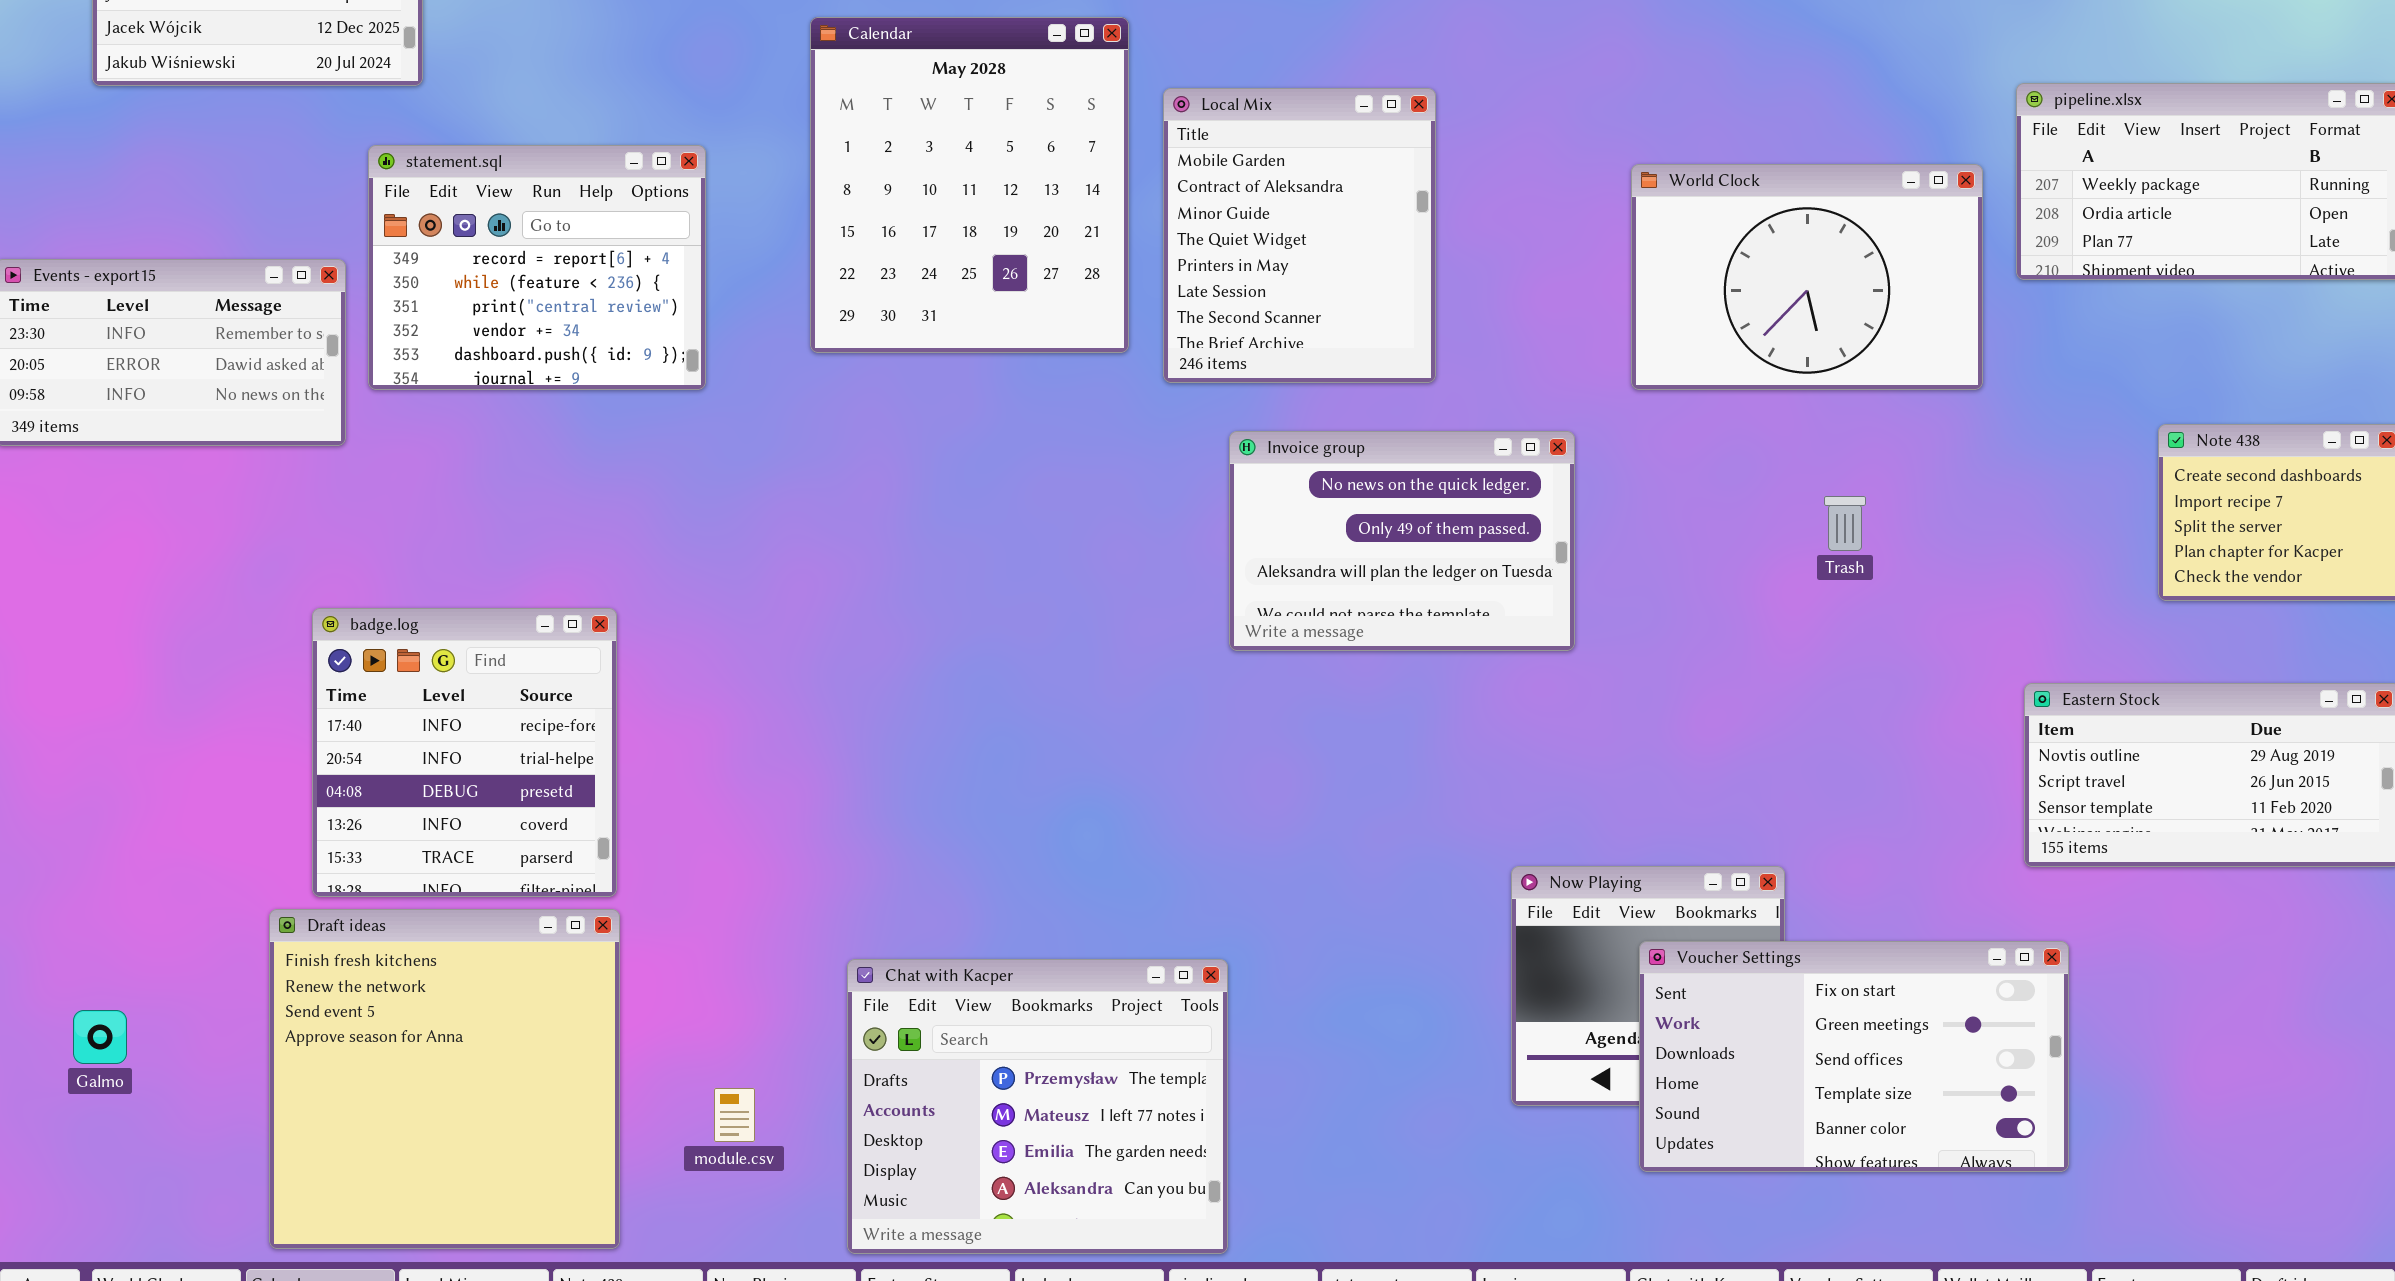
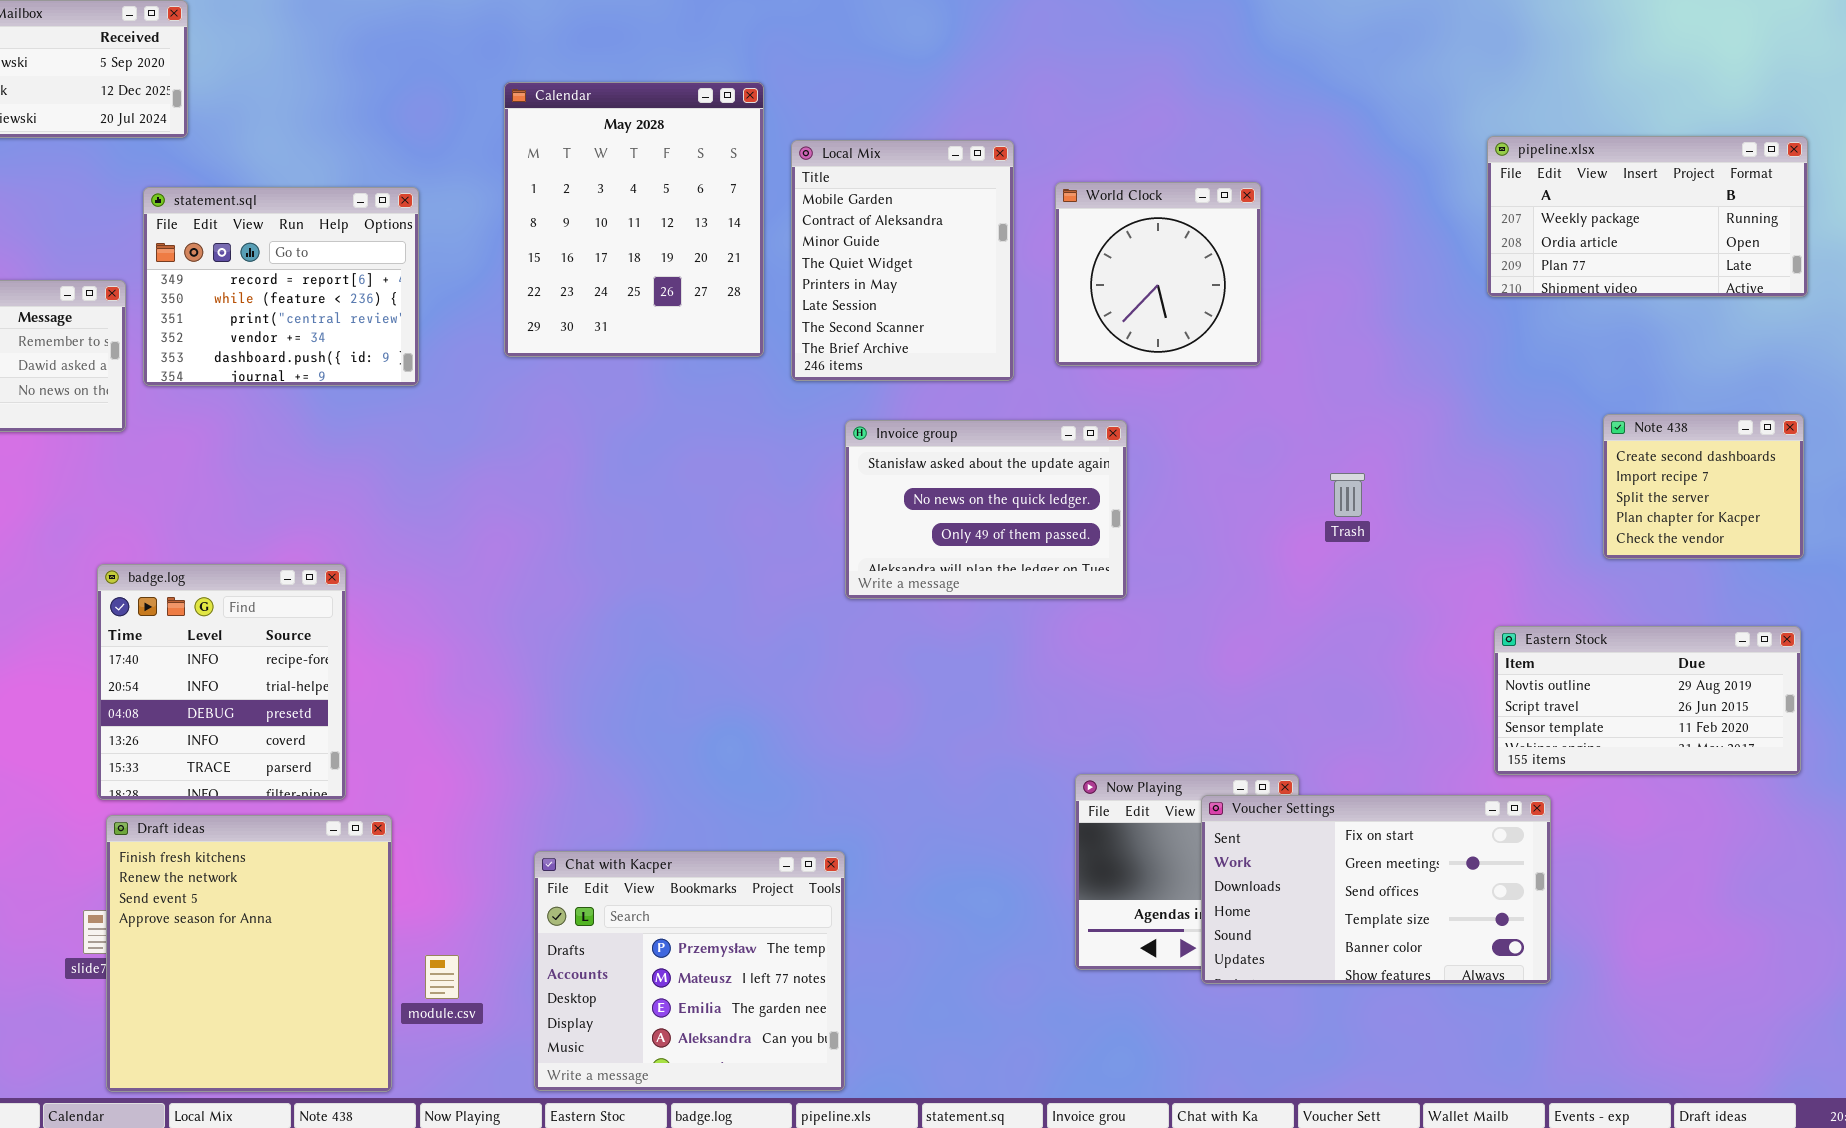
World Clock: [1631,164,1983,390] -> [1055,182,1261,366], moved, resized
Invoice group: [1229,431,1575,651] -> [845,420,1127,599], scrolled up 1 row
Draft ideas: [269,909,620,1249] -> [106,815,392,1092], moved
Voucher Settings: [1639,941,2069,1172] -> [1201,795,1551,984], moved

